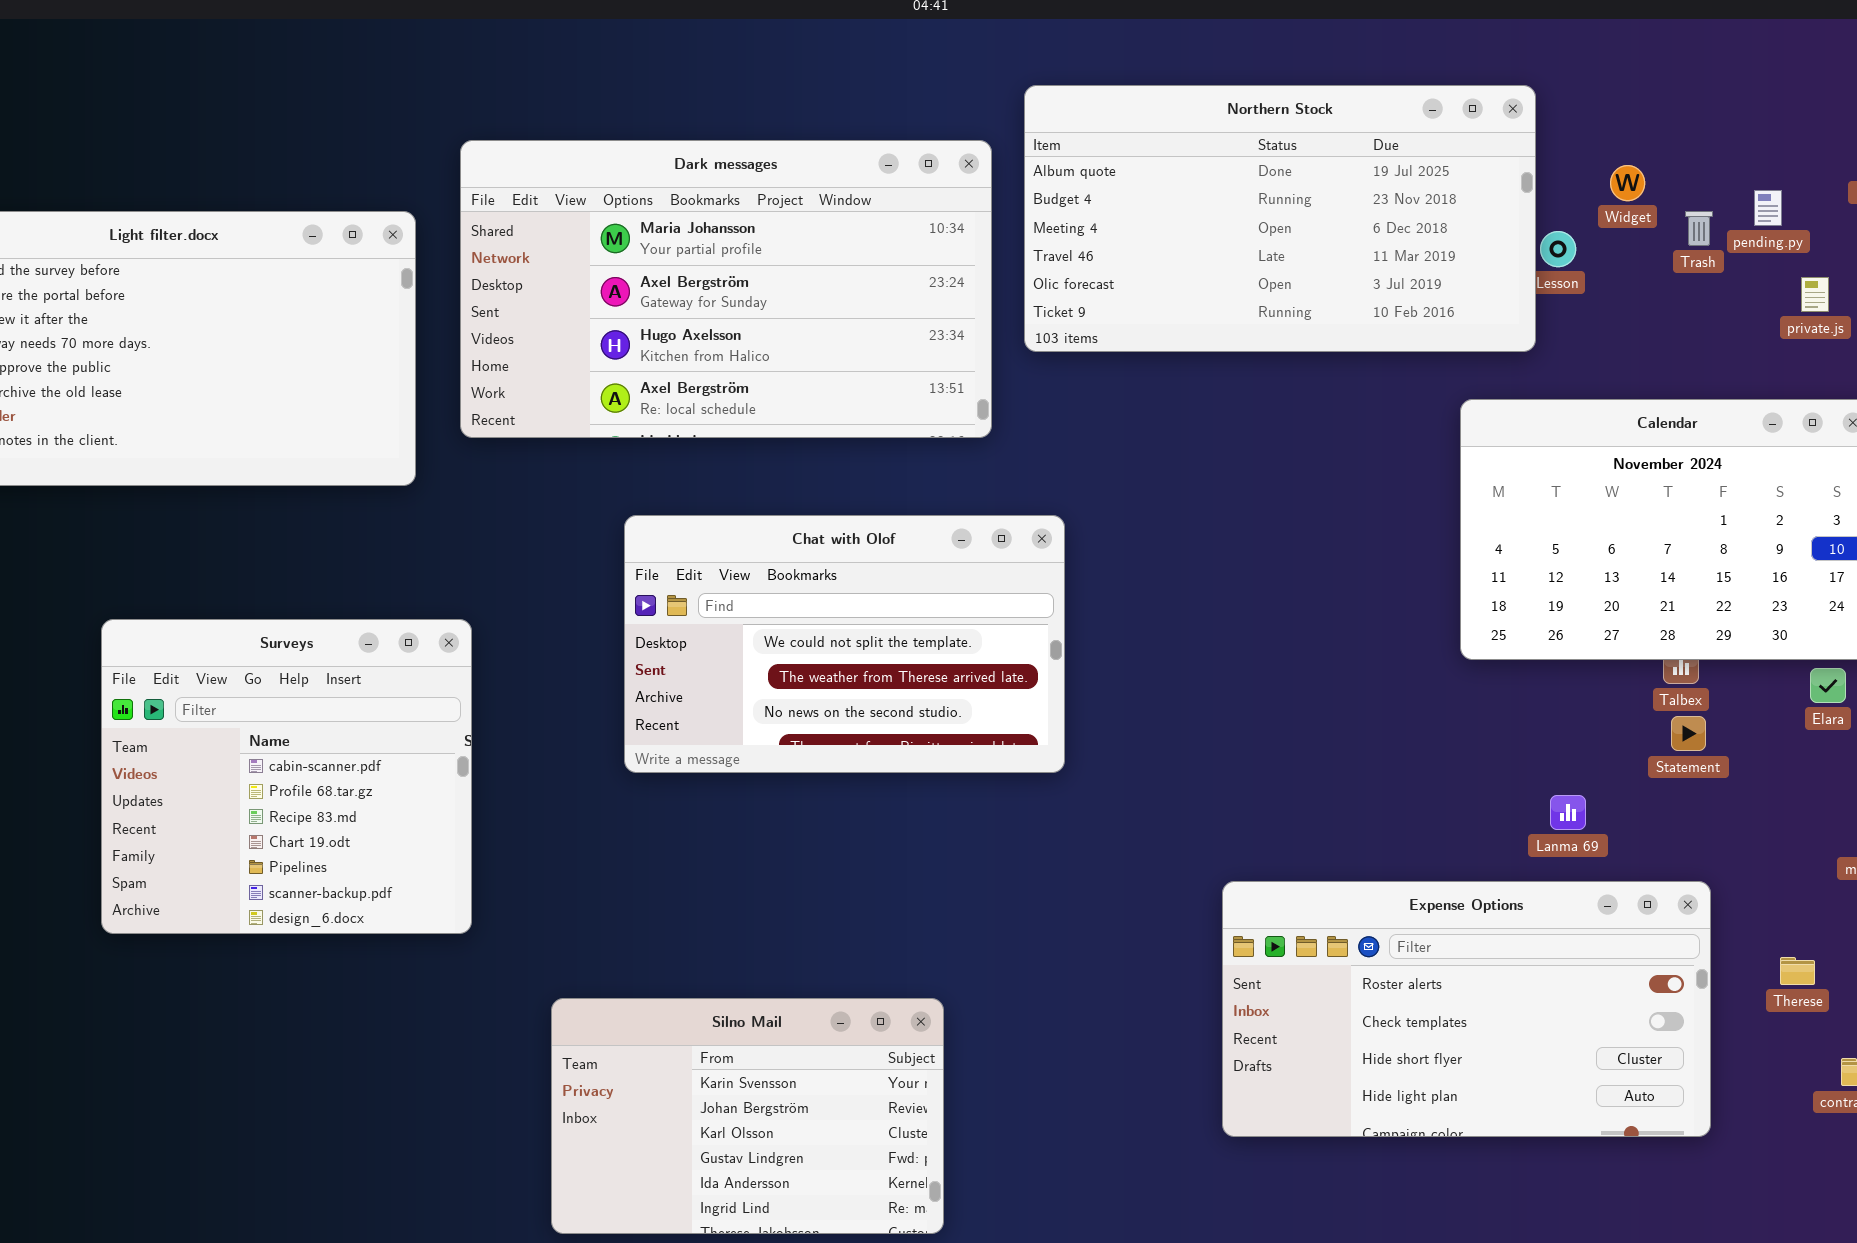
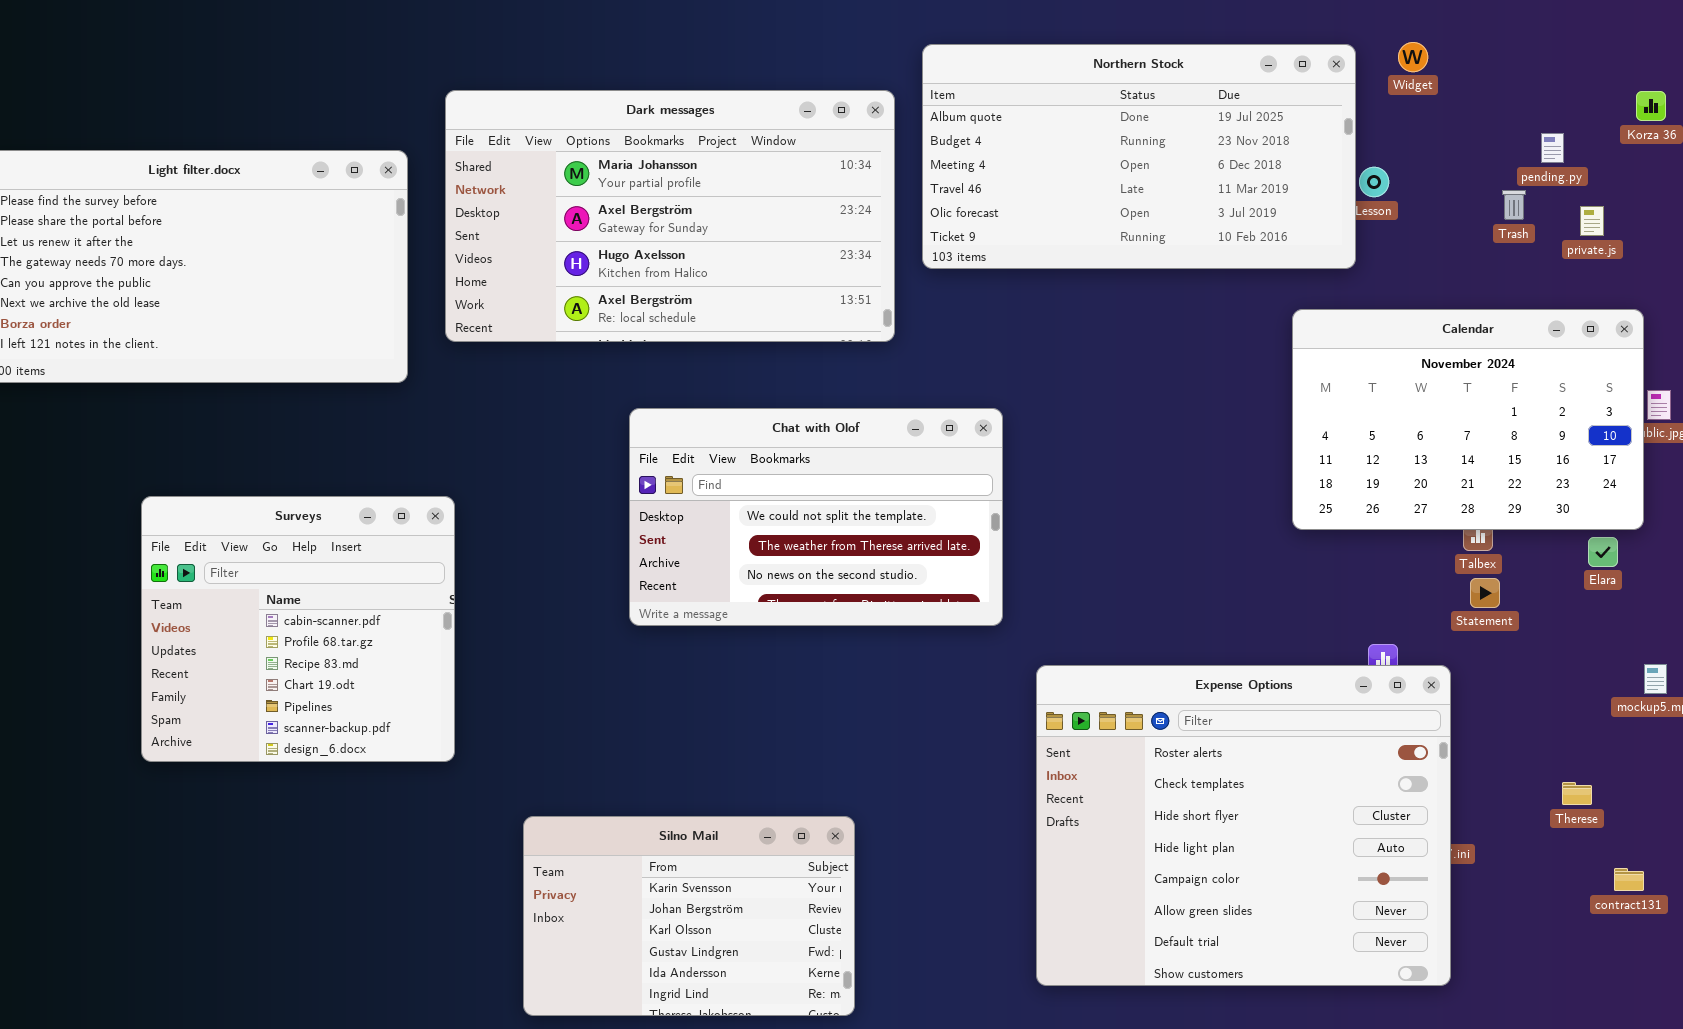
Widget: [1610,165,1645,201] -> [1398,42,1428,72], moved
Trash: [1685,211,1713,246] -> [1502,190,1526,220], moved
Chat with Olof: [624,515,1065,773] -> [629,408,1003,626], moved
Expense Options: [1222,881,1711,1137] -> [1036,665,1451,986], moved, resized

